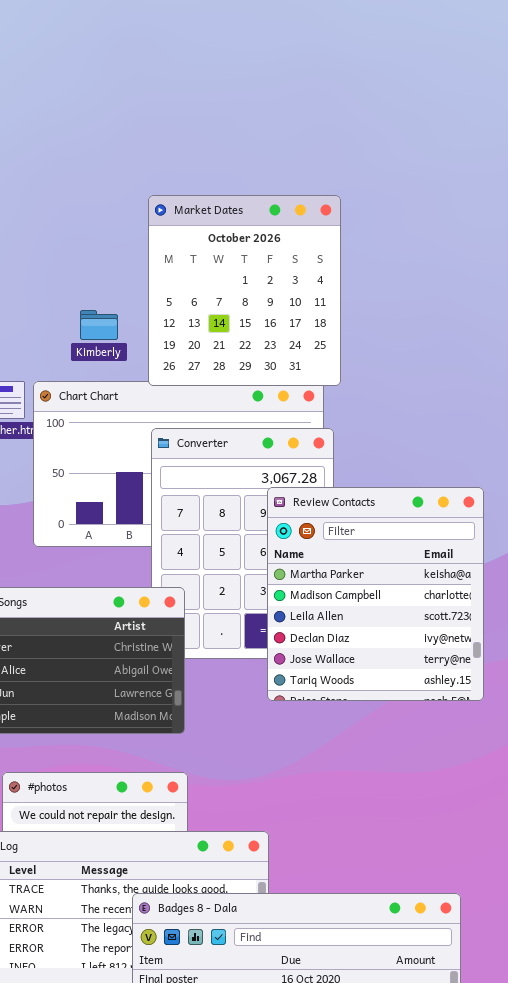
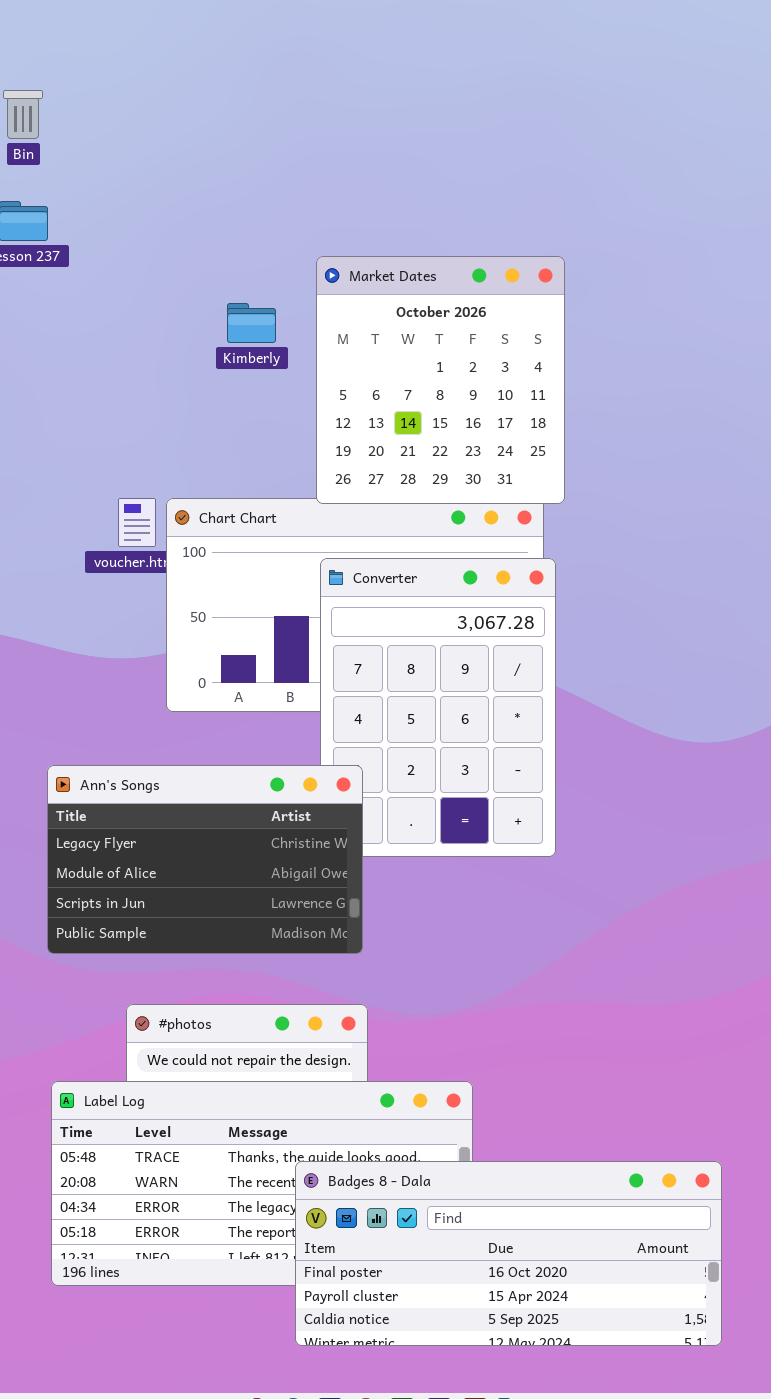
Kimberly: [80,310,118,340] -> [227,303,276,343], moved
Review Contacts: [267,487,484,701] -> none, closed

